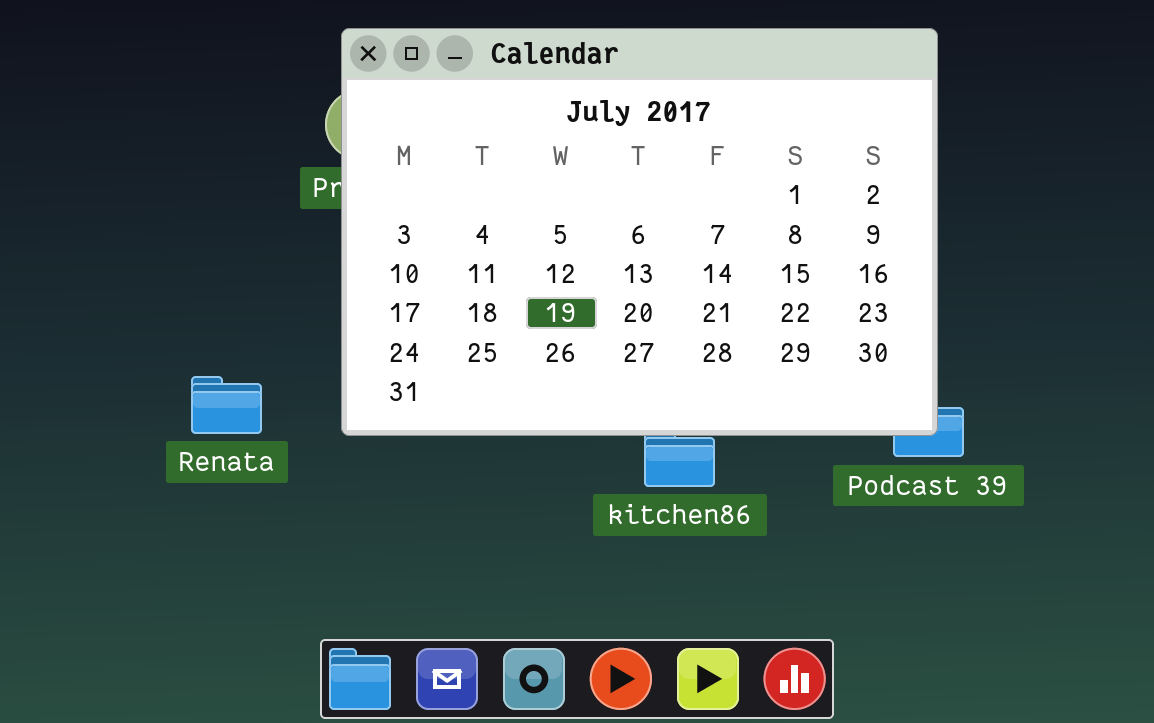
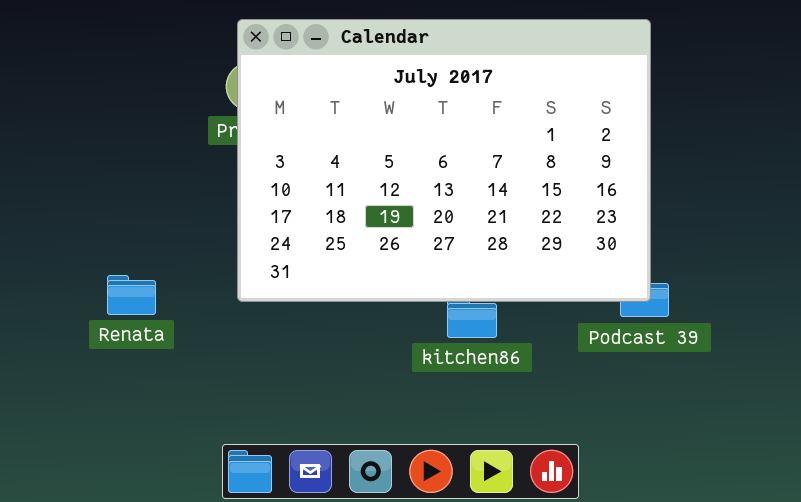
Renata: [191,376,262,434] -> [107,275,156,315], moved

